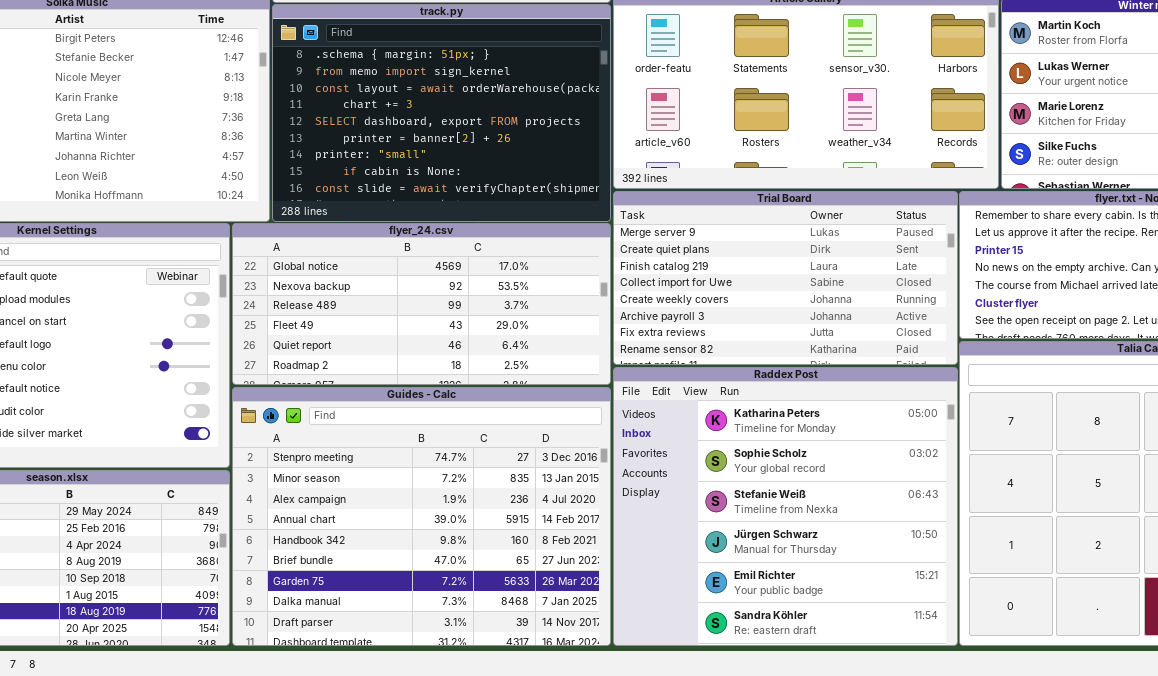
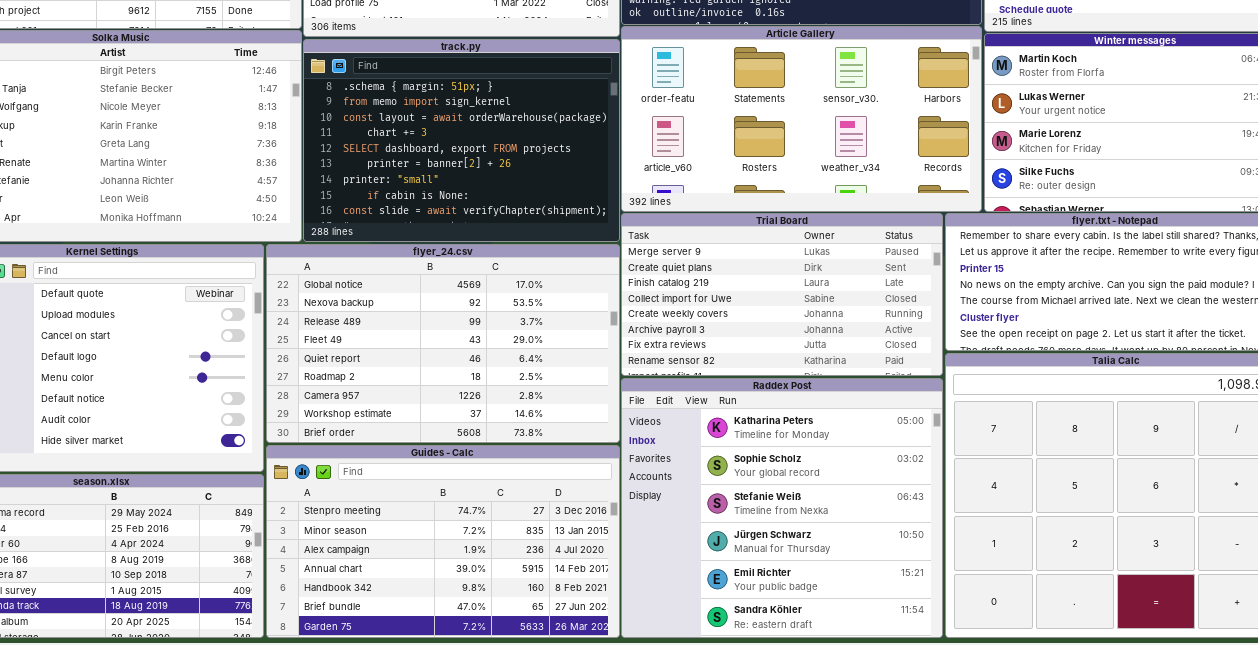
flyer_24.csv: [232,223,611,385] -> [266,244,620,443], resized
Guides - Calc: [232,387,611,646] -> [266,445,620,638], resized

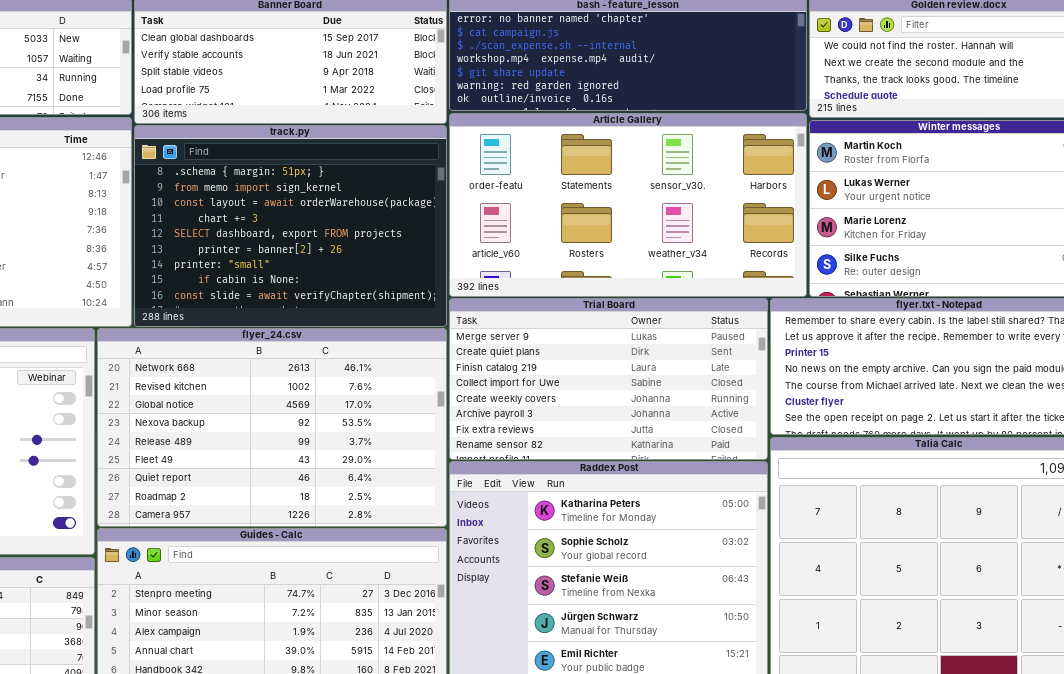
flyer_24.csv: [266,244,620,443] -> [97,328,447,527], scrolled up 2 rows

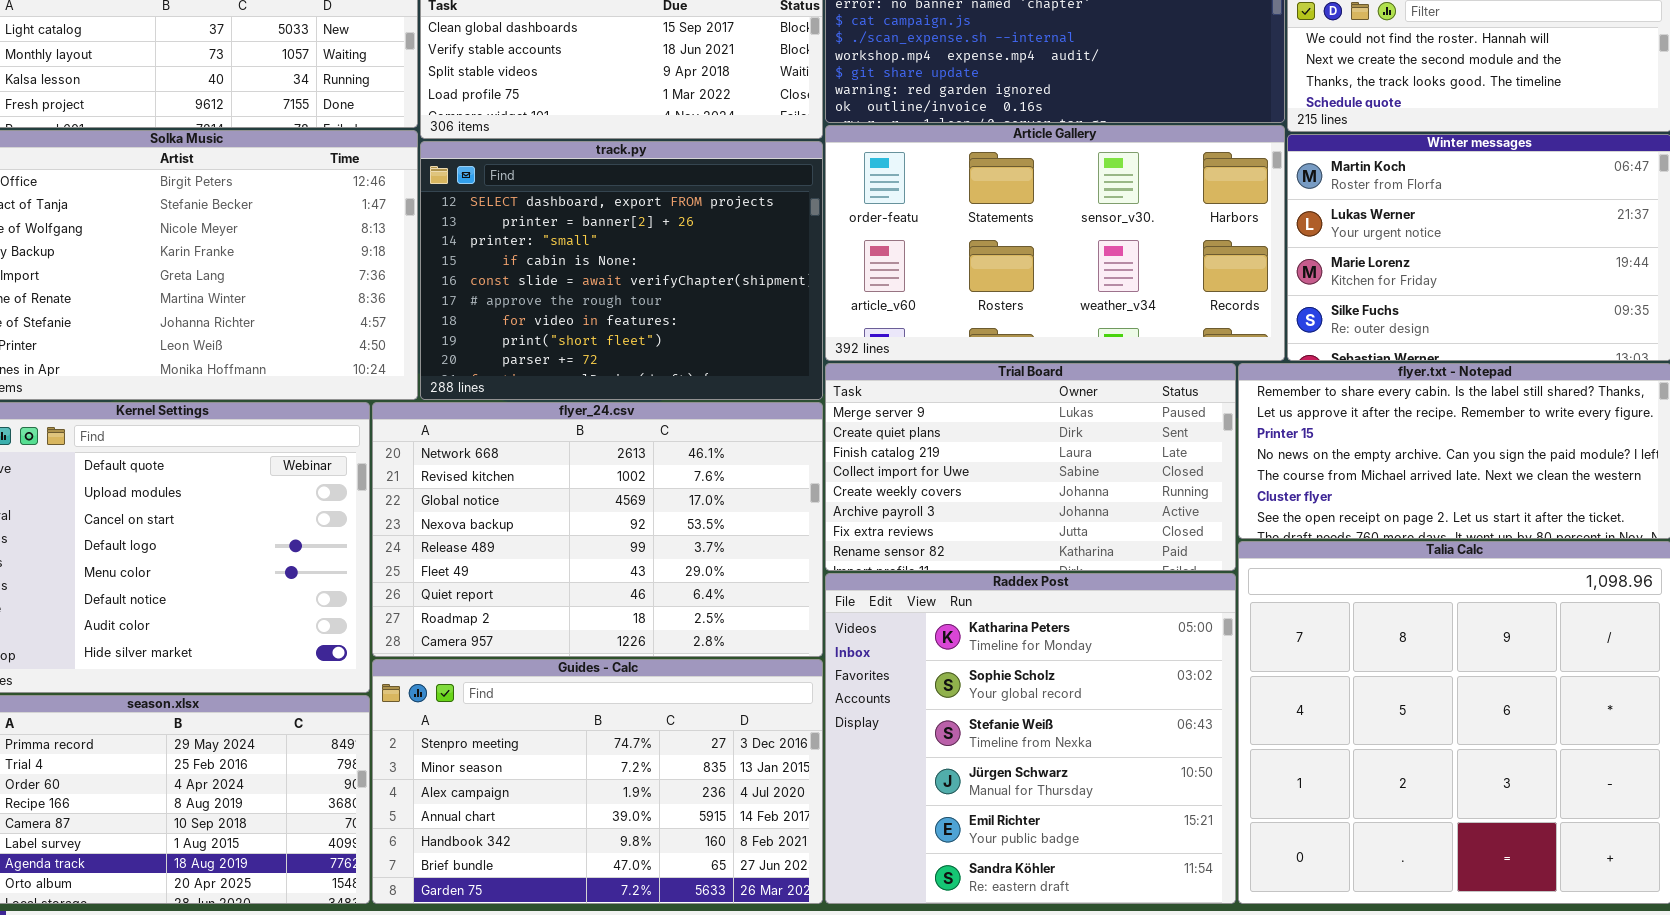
track.py: [134,125,447,327] -> [420,141,823,400], scrolled down 4 rows

